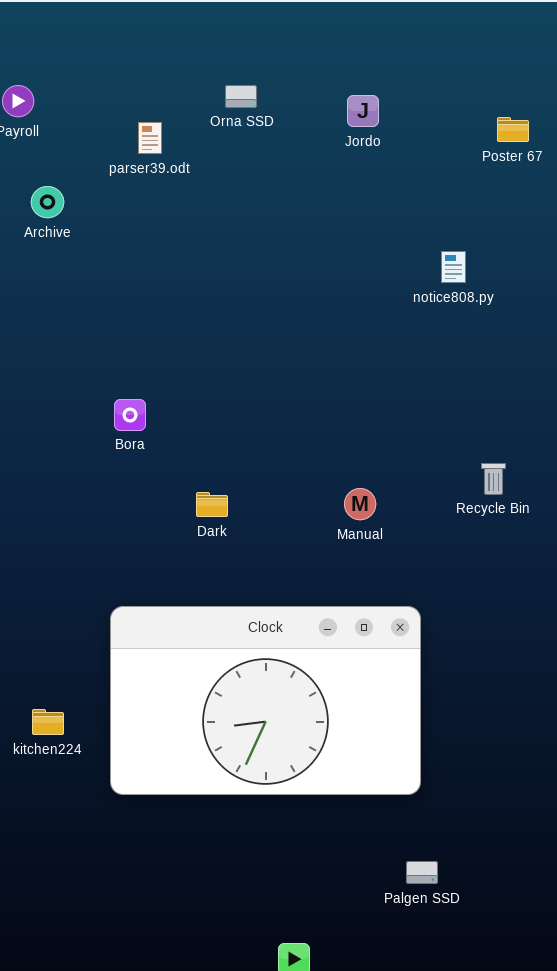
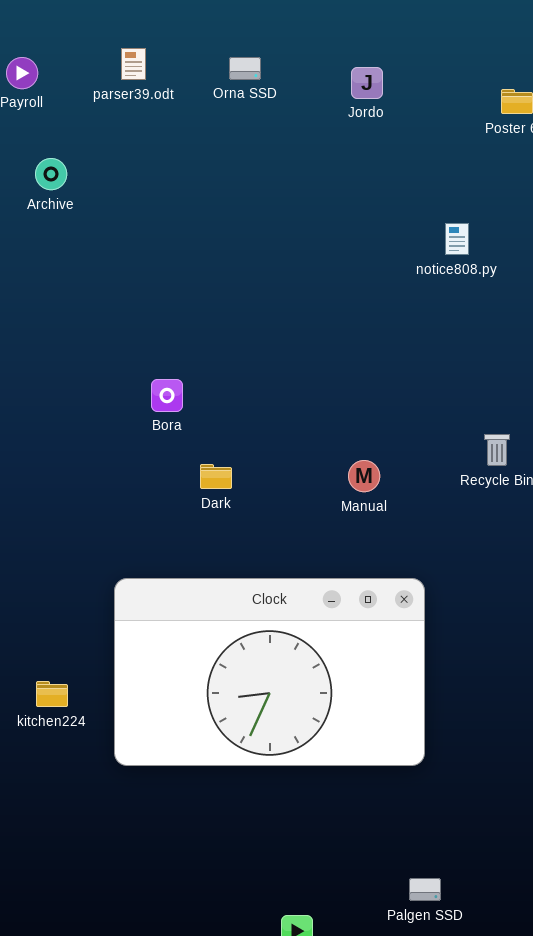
parser39.odt: [138,122,162,154] -> [121,48,146,80], moved
Bora: [114,399,146,431] -> [151,379,183,412], moved
Palgen SSD: [406,861,438,884] -> [409,878,441,901], moved

